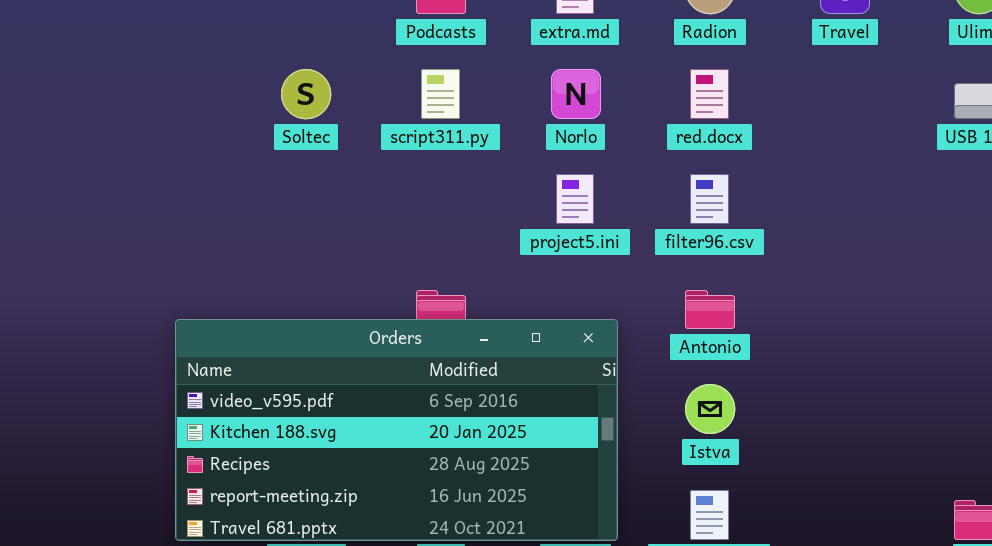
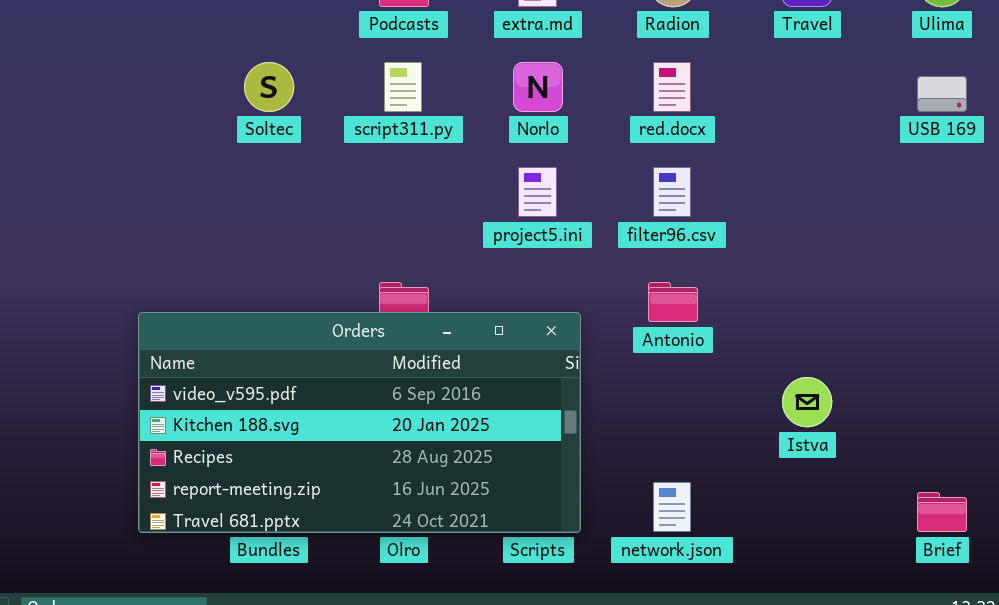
Istva: [685,384,735,434] -> [782,377,832,427], moved

